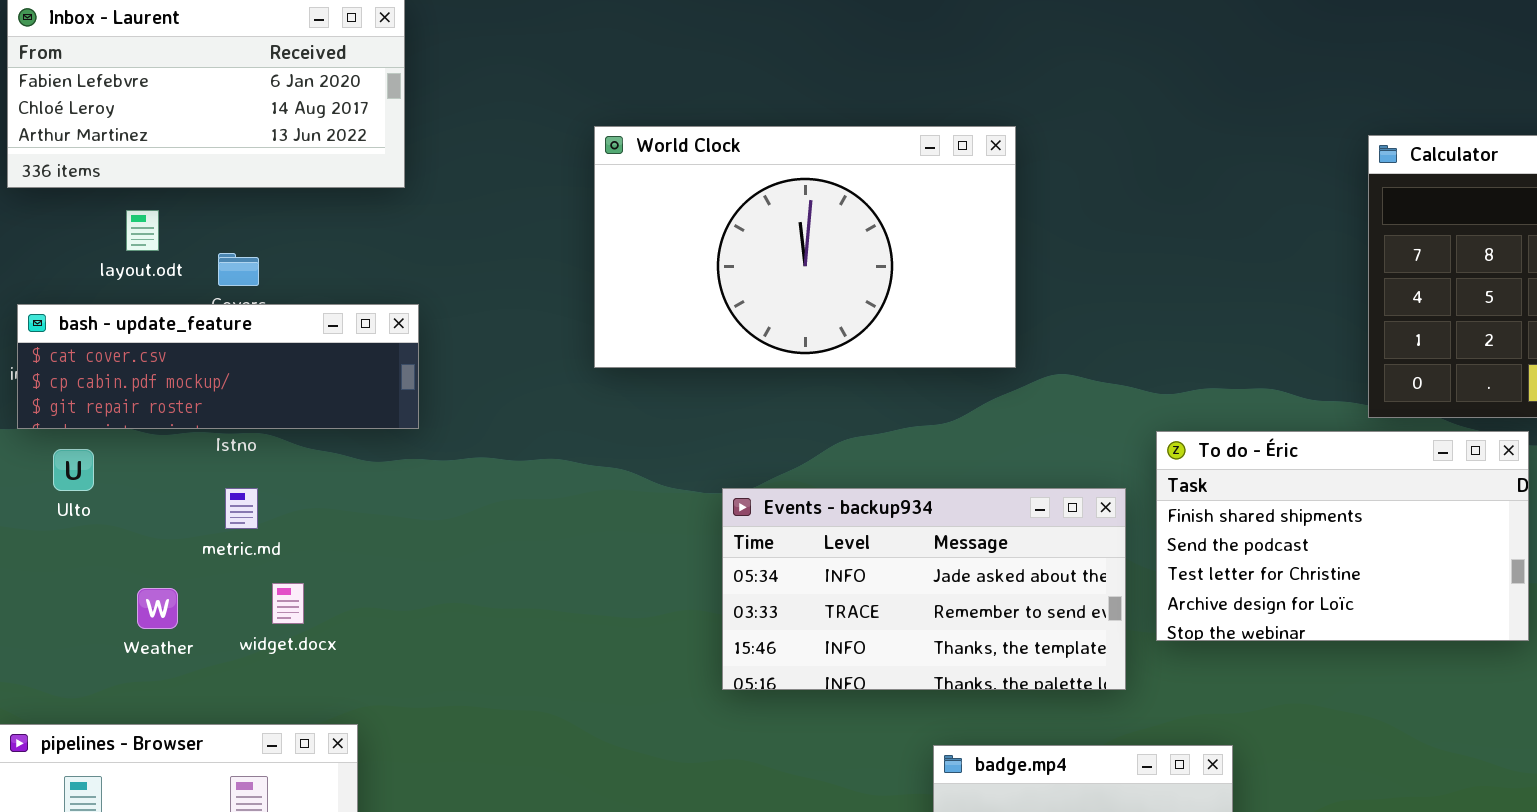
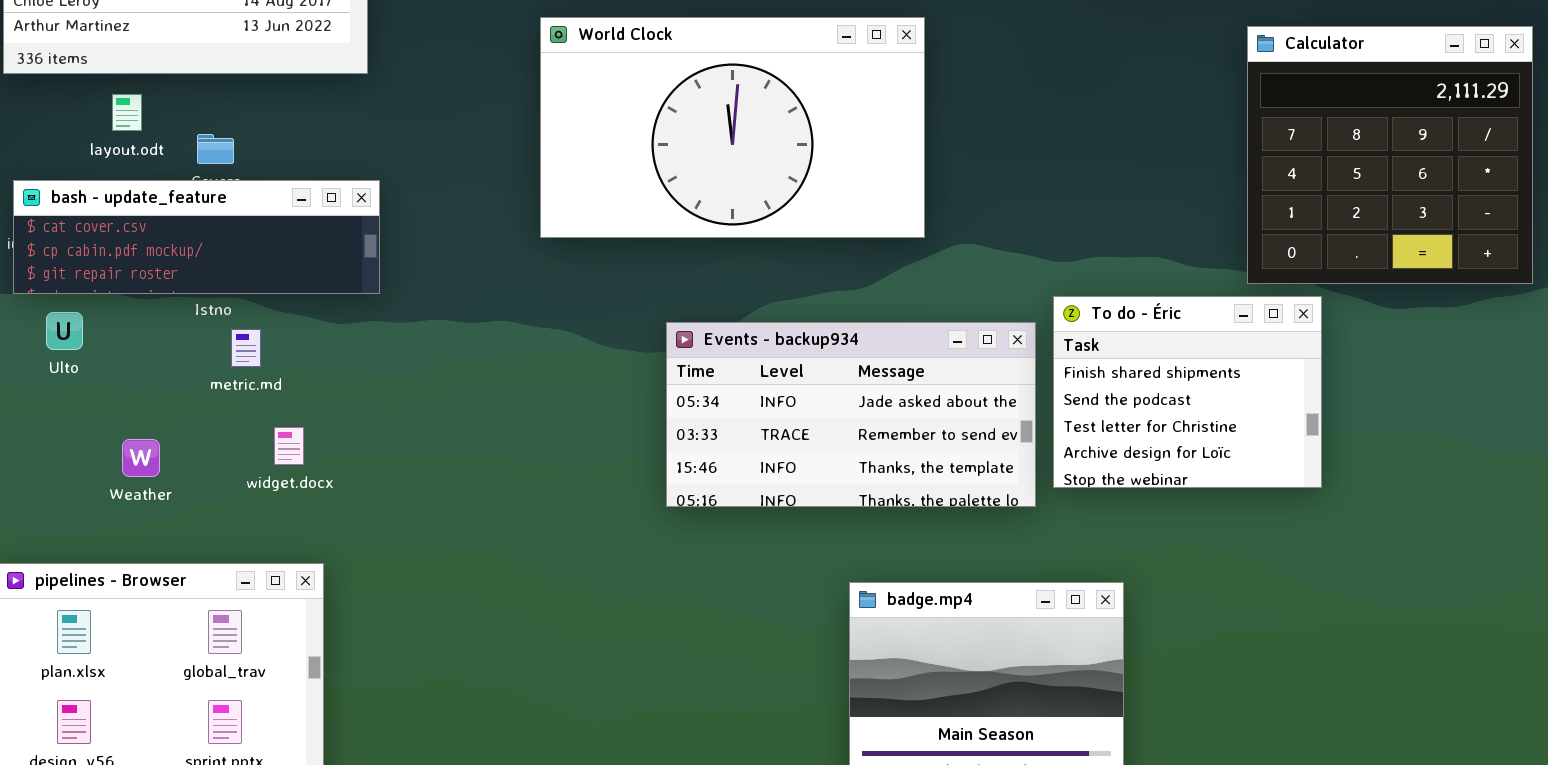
To do - Éric: [1156,431,1529,641] -> [1053,296,1322,488], resized
metric.md: [225,488,258,529] -> [231,329,261,367], moved
Events - backup934: [722,488,1126,690] -> [666,322,1036,507], moved
widget.docx: [272,583,304,624] -> [274,427,304,465], moved

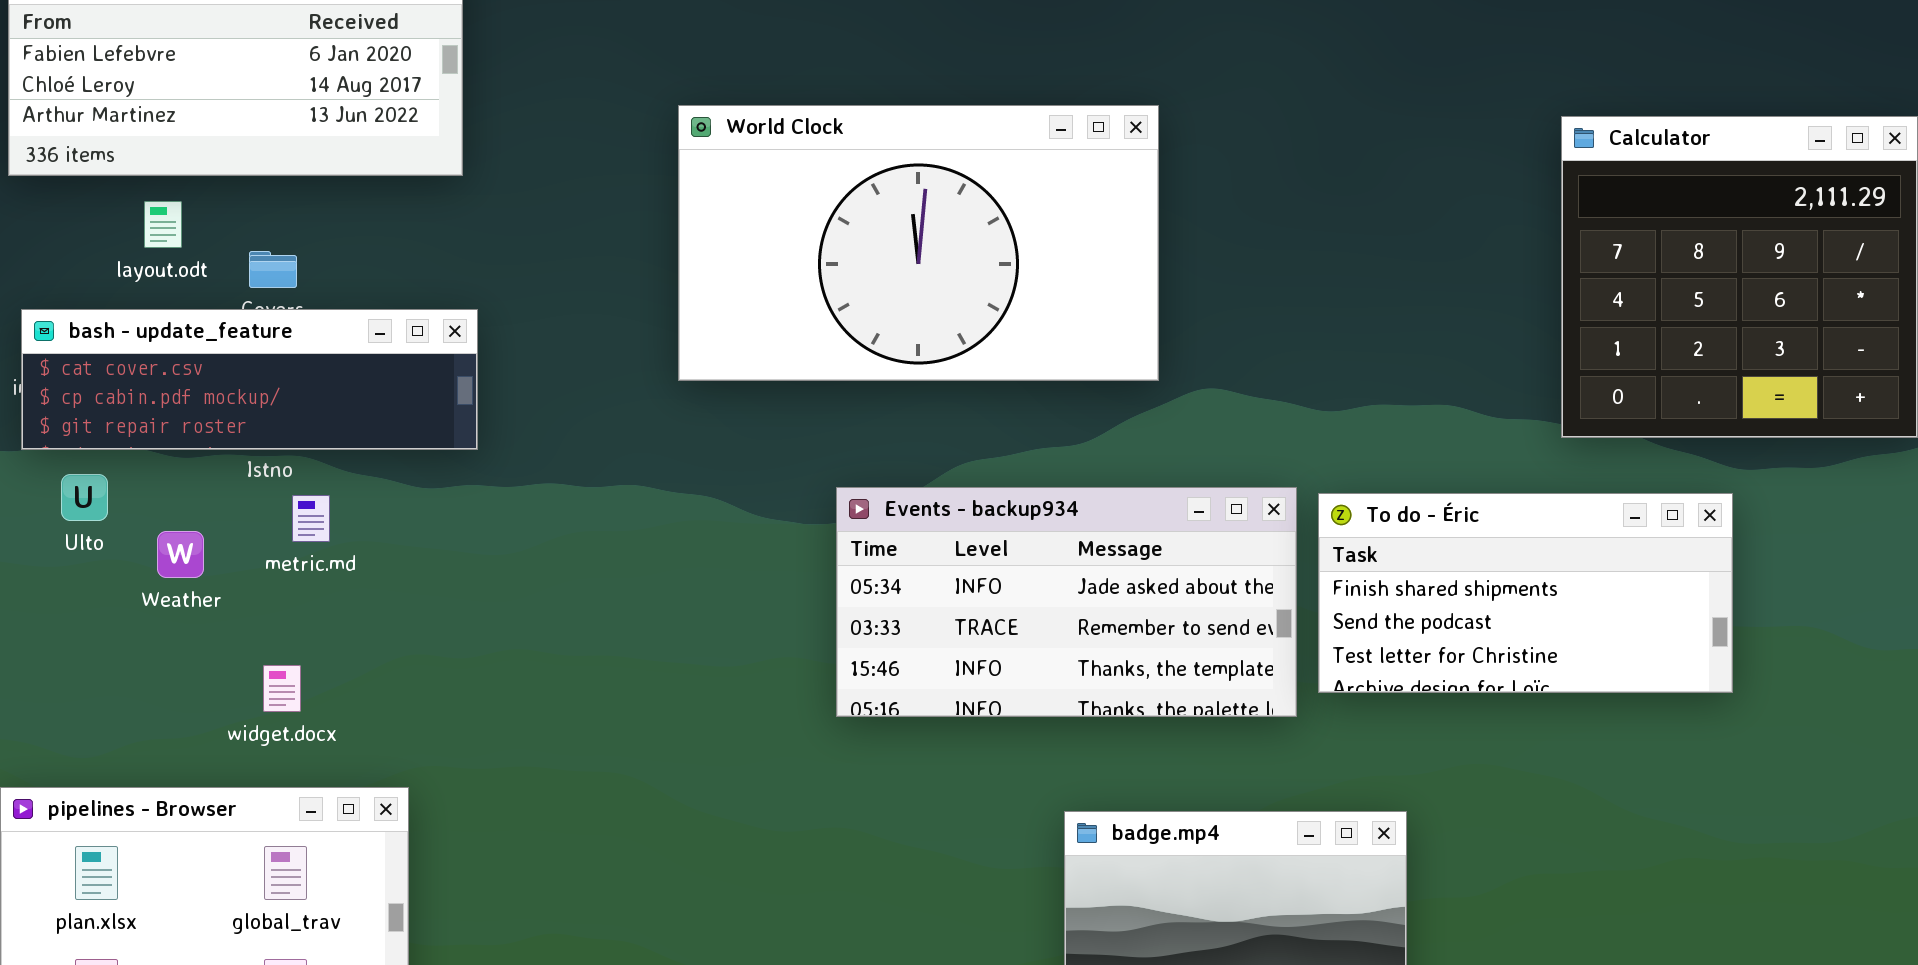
To do - Éric: [1053,296,1322,488] -> [1318,493,1733,693], resized
widget.docx: [274,427,304,465] -> [263,665,301,712], moved
Weather: [122,439,160,477] -> [157,531,204,578], moved

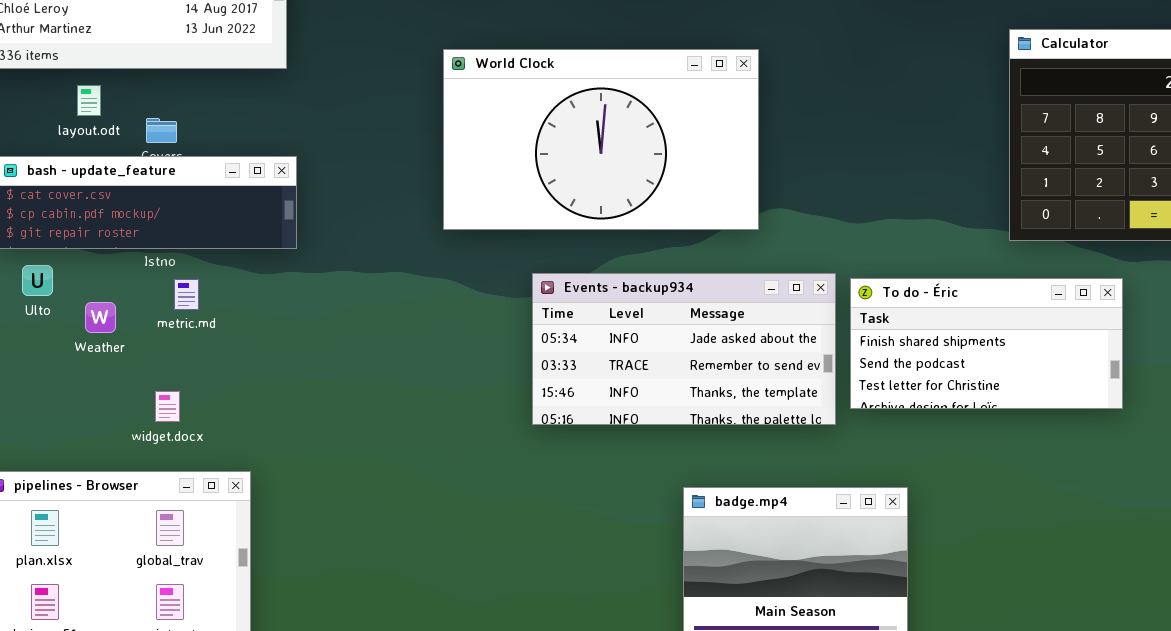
World Clock: [678,105,1159,381] -> [443,49,759,230], moved

